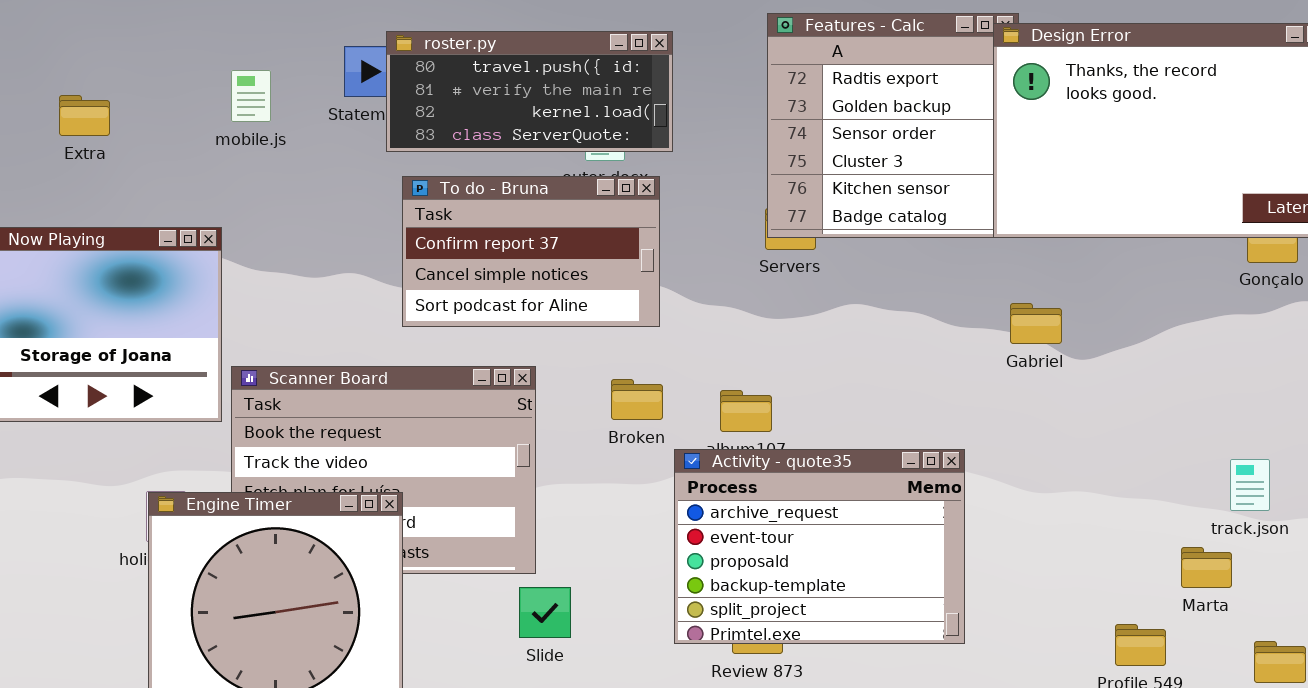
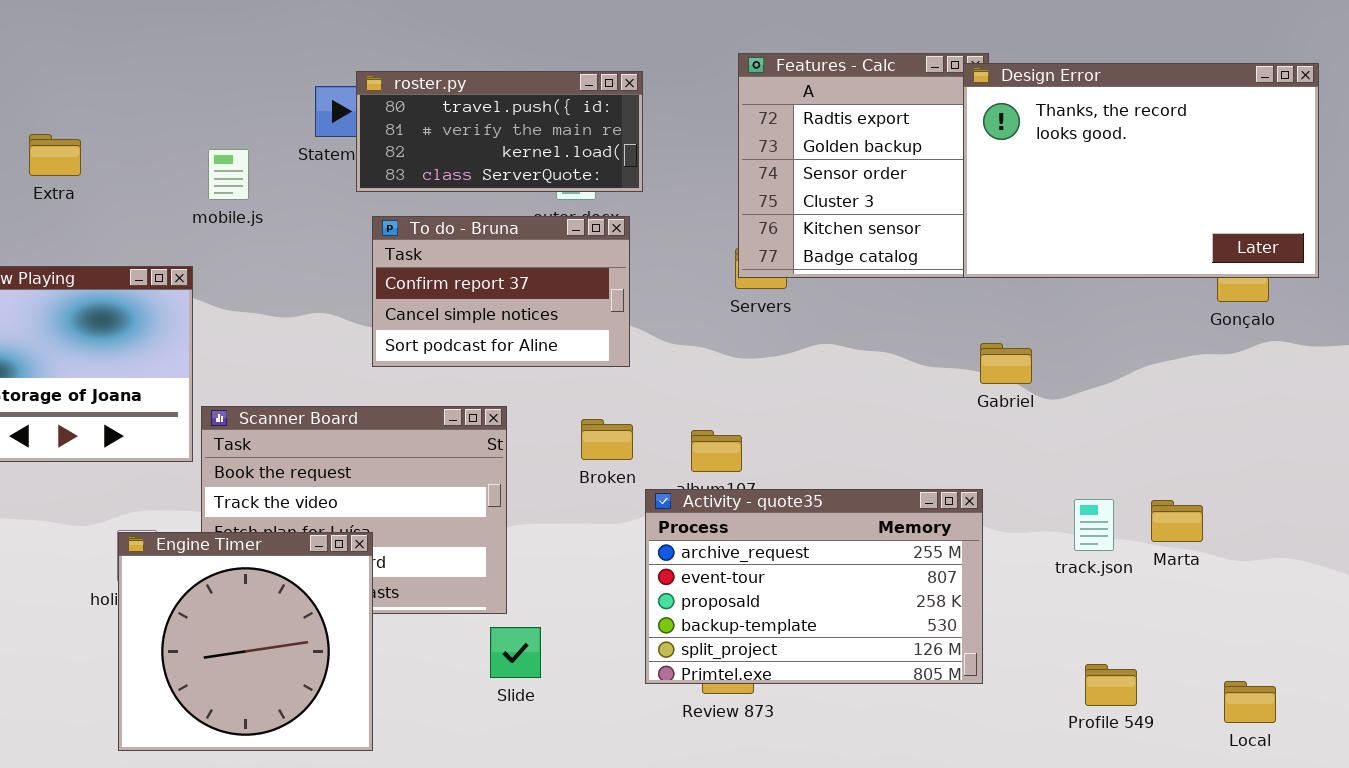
mobile.js: [231,70,271,122] -> [208,149,249,200], moved
Activity - quote35: [674,449,965,644] -> [645,489,983,684], resized
track.json: [1230,459,1270,511] -> [1074,499,1114,551], moved
Marta: [1181,547,1232,588] -> [1151,500,1203,542], moved

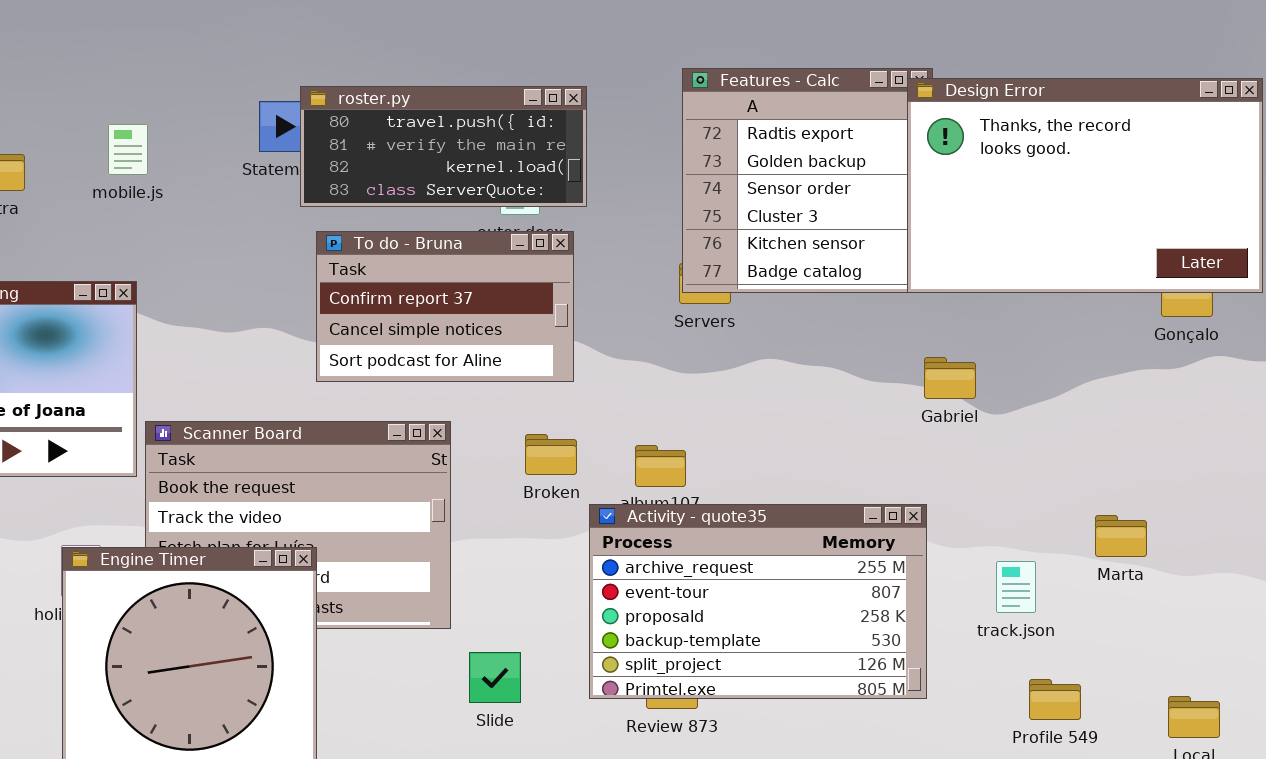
mobile.js: [208,149,249,200] -> [108,124,148,175], moved
track.json: [1074,499,1114,551] -> [996,561,1036,613], moved
Slide: [490,627,541,678] -> [469,652,521,703], moved

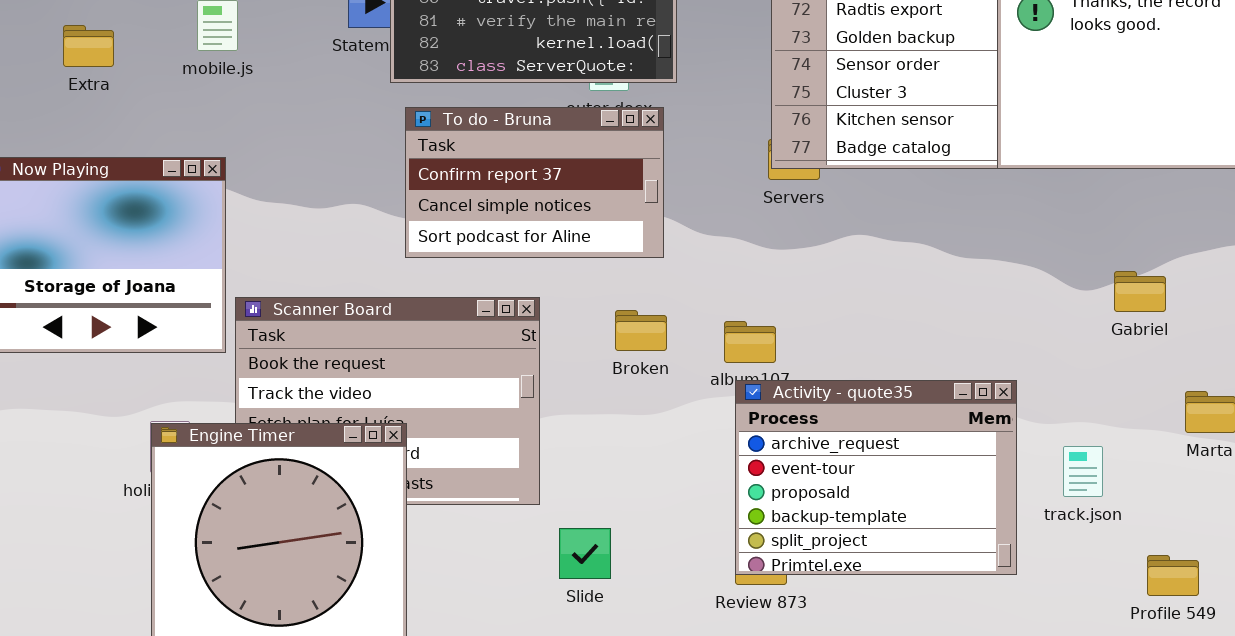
Gabriel: [924,357,976,399] -> [1114,271,1166,312], moved
Activity - quote35: [589,504,927,699] -> [735,380,1017,575], resized
track.json: [996,561,1036,613] -> [1063,446,1103,497], moved
Profile 549: [1029,679,1081,720] -> [1147,555,1199,596], moved

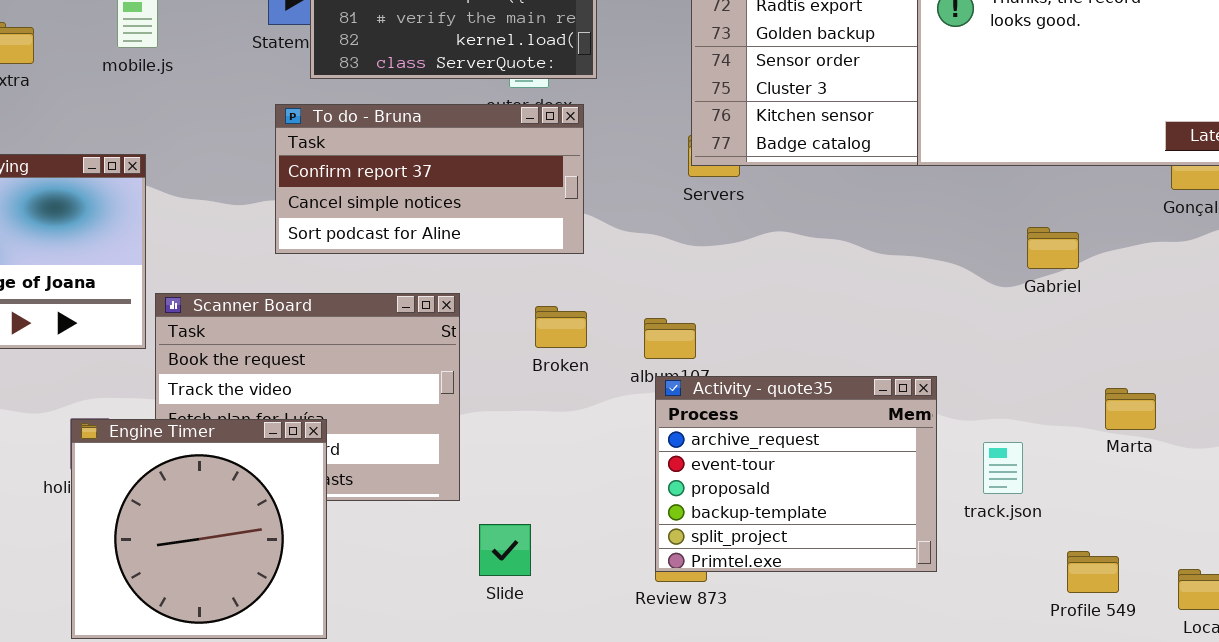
To do - Bruna: [405,107,664,258] -> [275,104,584,254], resized
Gabriel: [1114,271,1166,312] -> [1027,227,1079,269], moved

